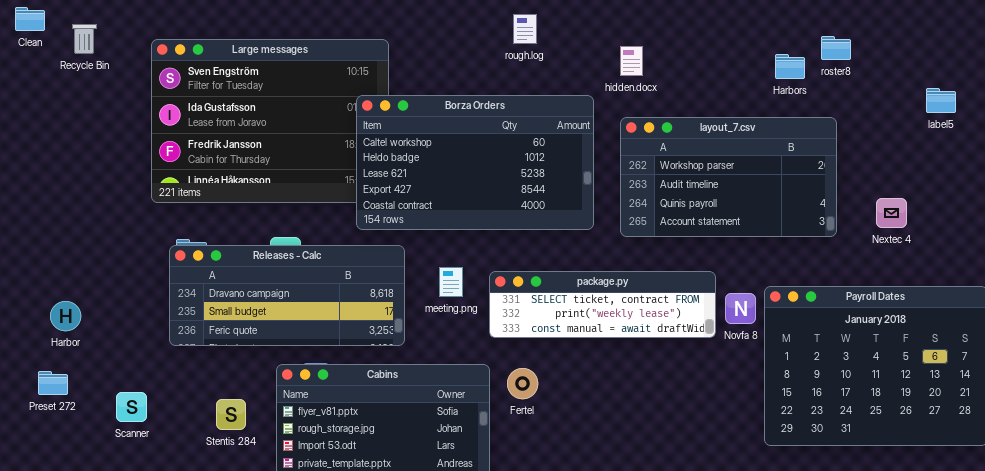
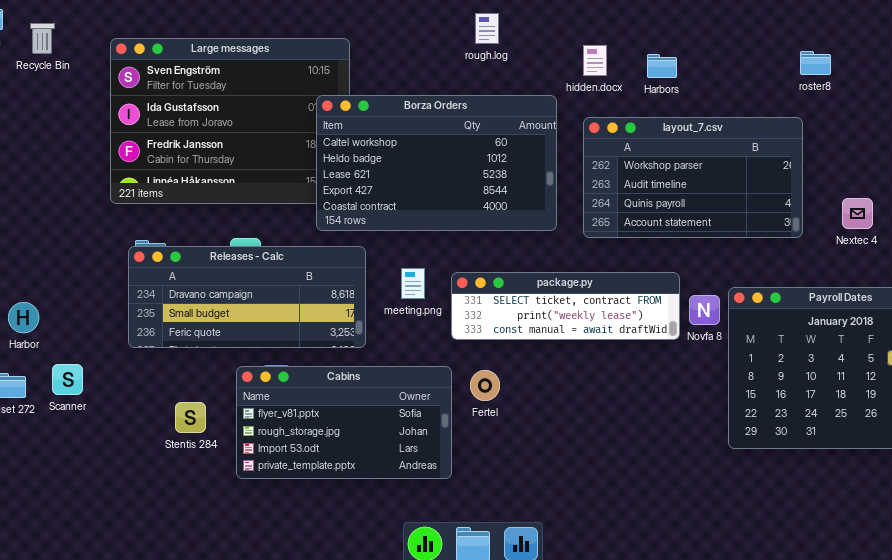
roster8: [821,36,851,60] -> [800,51,831,75], moved
Harbors: [775,54,805,79] -> [647,54,677,78], moved
Scanner: [116,392,147,422] -> [52,364,83,395], moved

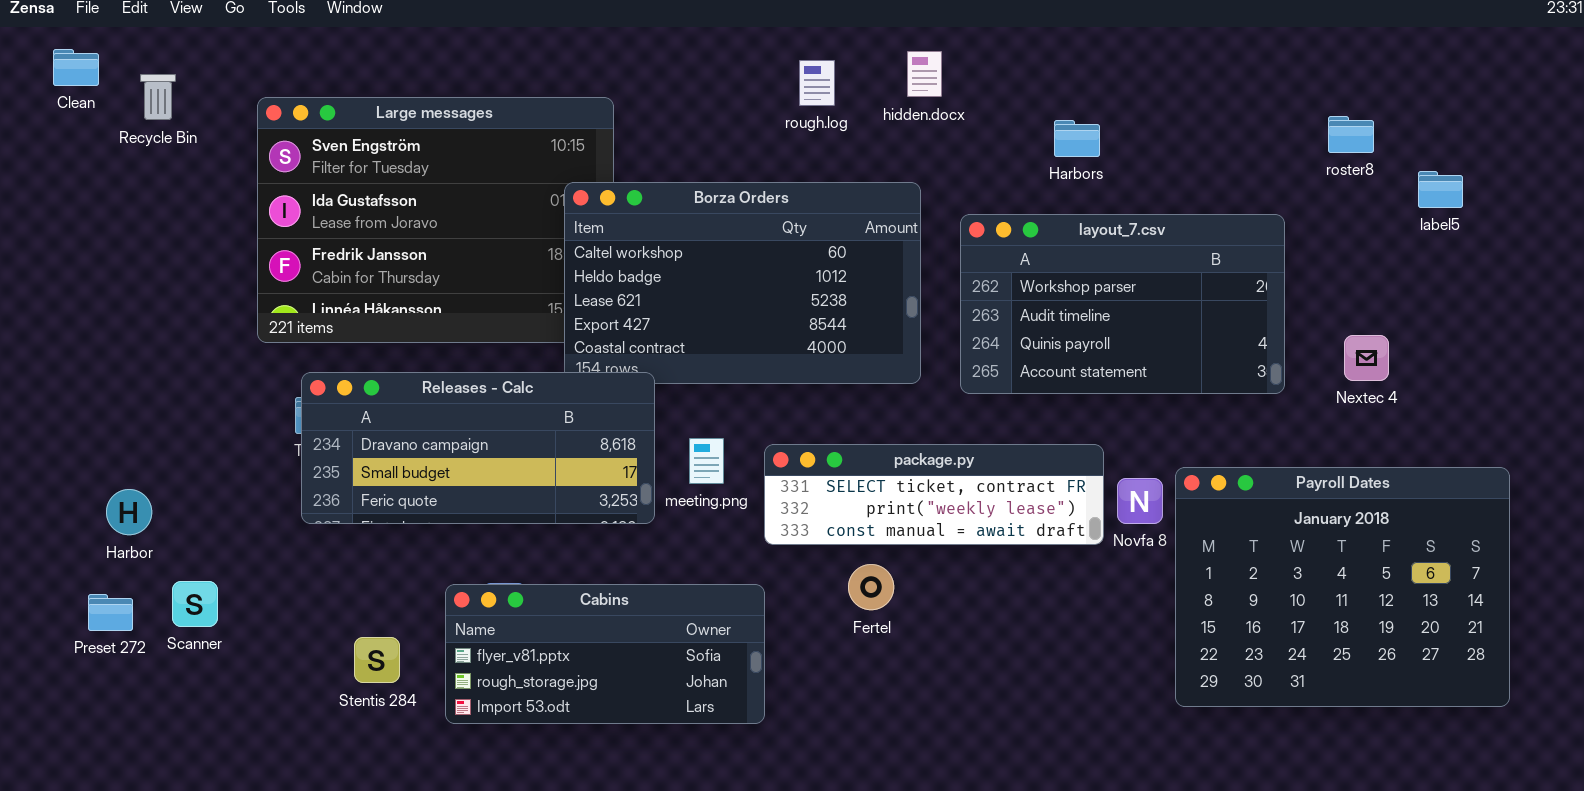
hidden.docx: [583,45,607,76] -> [907,51,942,97], moved
roster8: [800,51,831,75] -> [1328,116,1374,153], moved
Releases - Calc: [128,246,366,348] -> [301,372,655,524], moved
Cabins: [236,366,452,479] -> [445,584,765,724], resized
Fertel: [470,370,500,401] -> [848,564,894,610], moved

